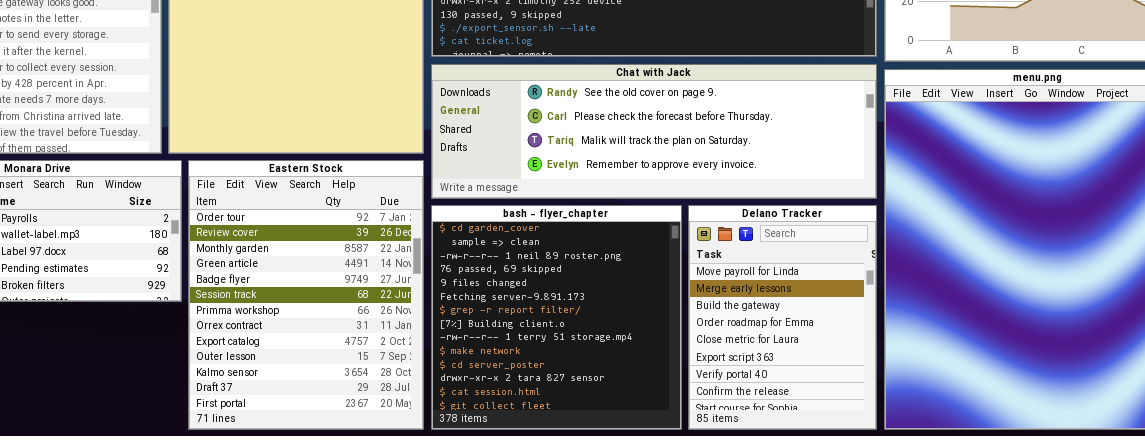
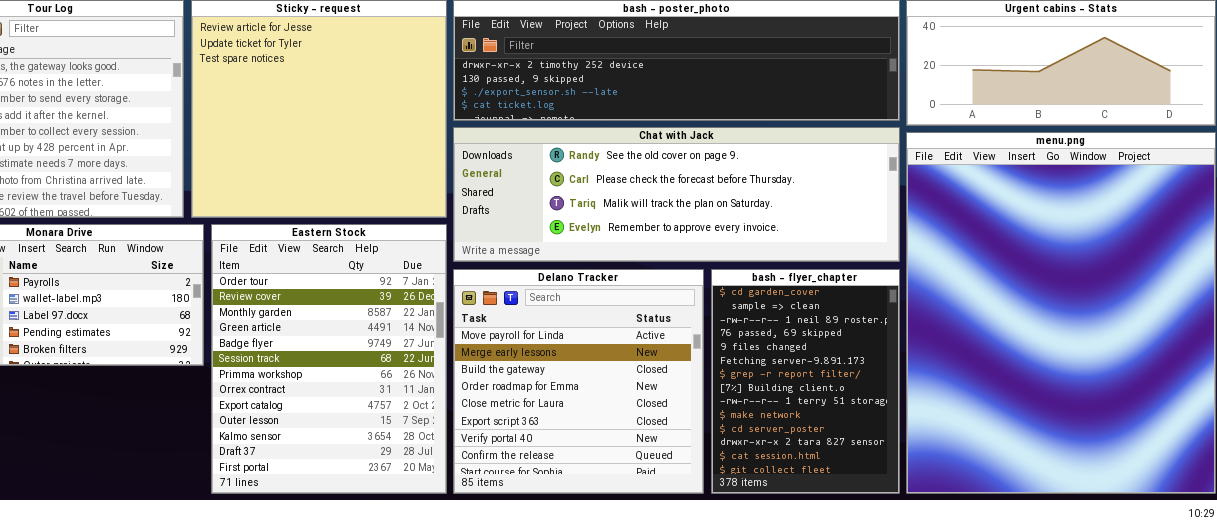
bash - flyer_chapter: [431,205,682,430] -> [711,269,900,494], moved, resized
Delano Tracker: [688,205,877,430] -> [453,269,704,494], moved, resized

